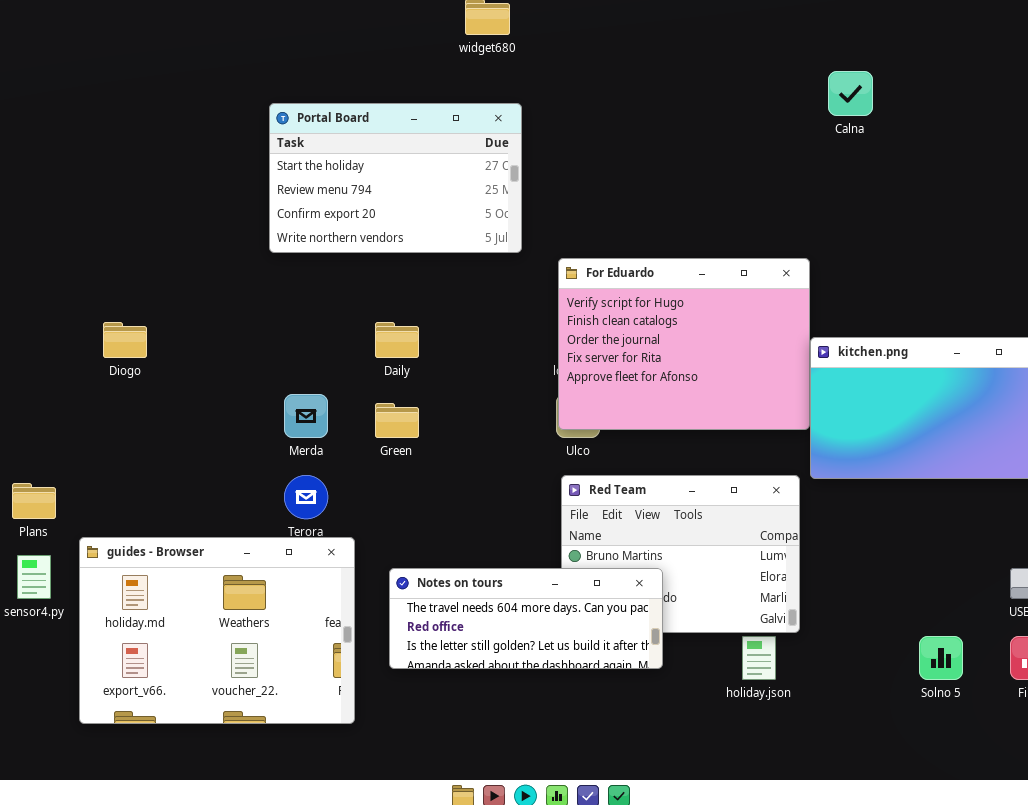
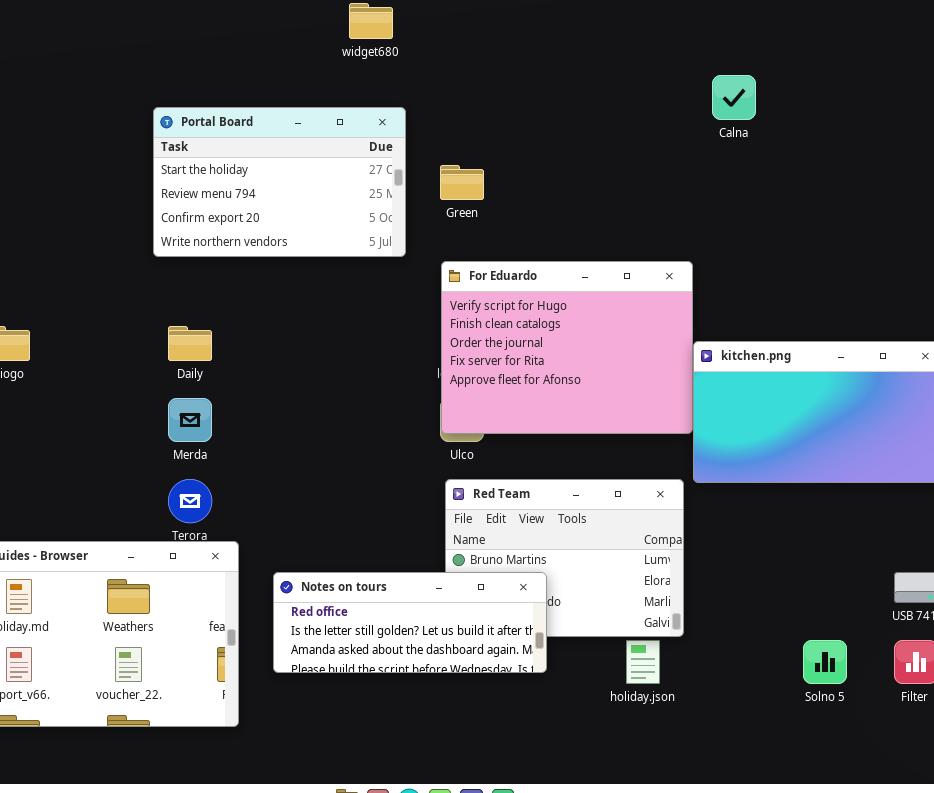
Daily: [375,322,419,358] -> [168,326,212,361], moved
Green: [375,403,419,438] -> [440,165,484,200], moved
Notes on tours: [389,568,663,669] -> [273,572,547,673], scrolled down 1 row

